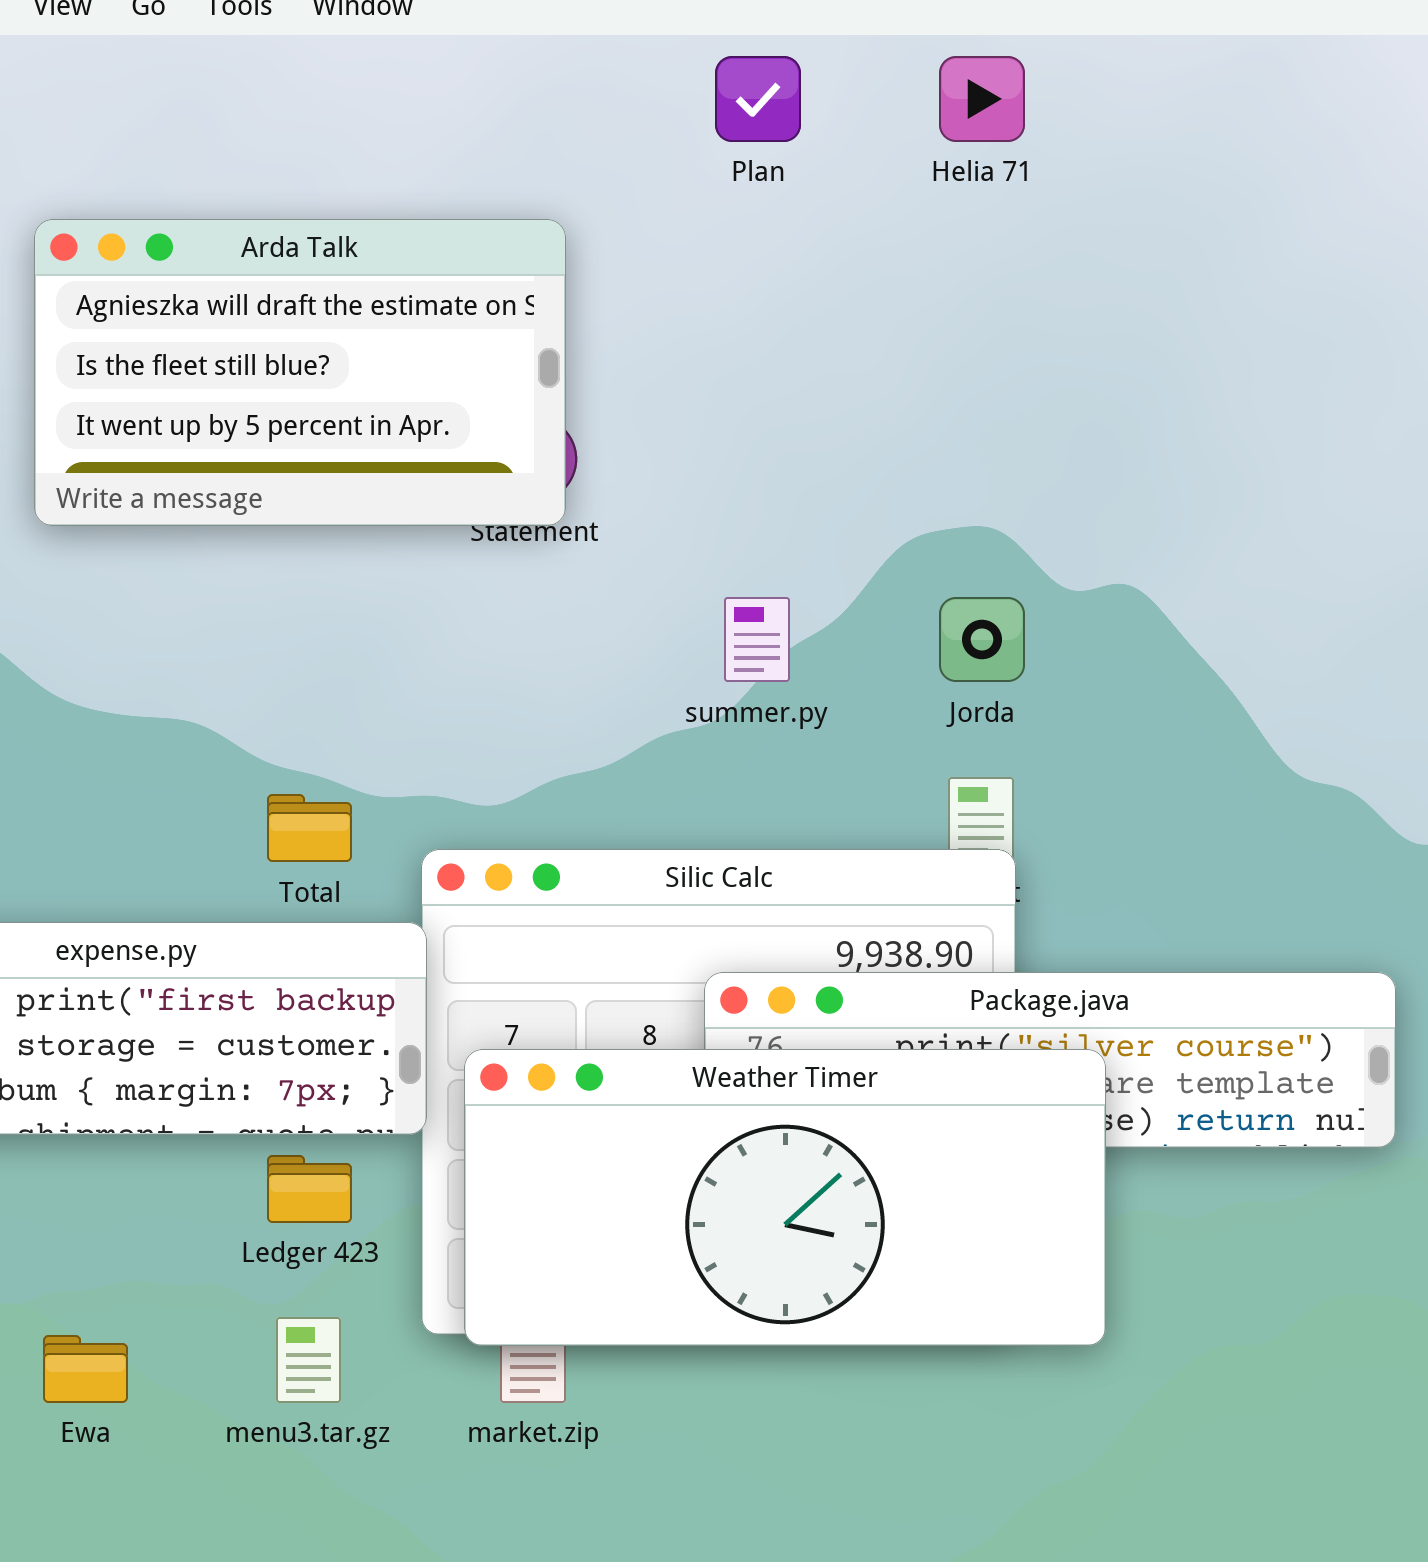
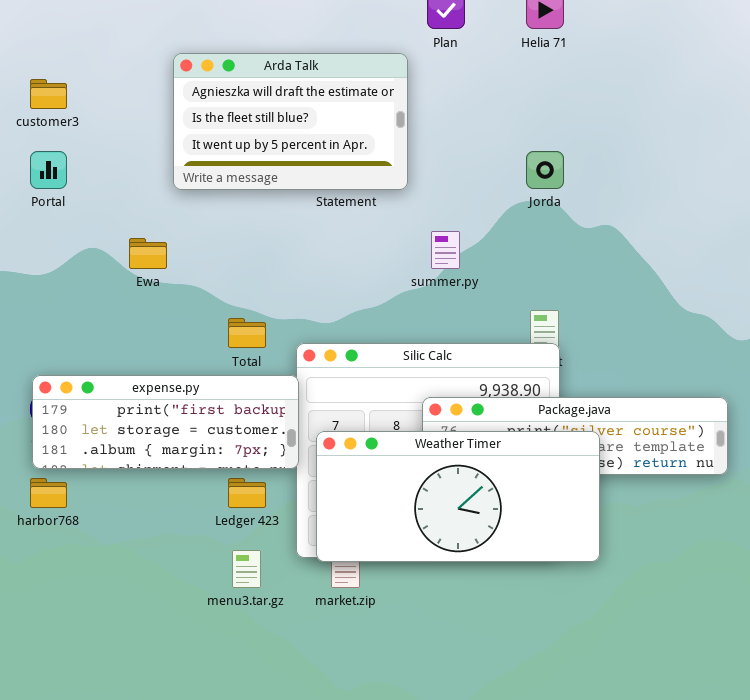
Arda Talk: [34,219,566,526] -> [173,53,408,190], moved
Jorda: [939,597,1025,682] -> [526,151,564,189], moved
Ewa: [43,1335,128,1403] -> [129,238,167,269], moved

